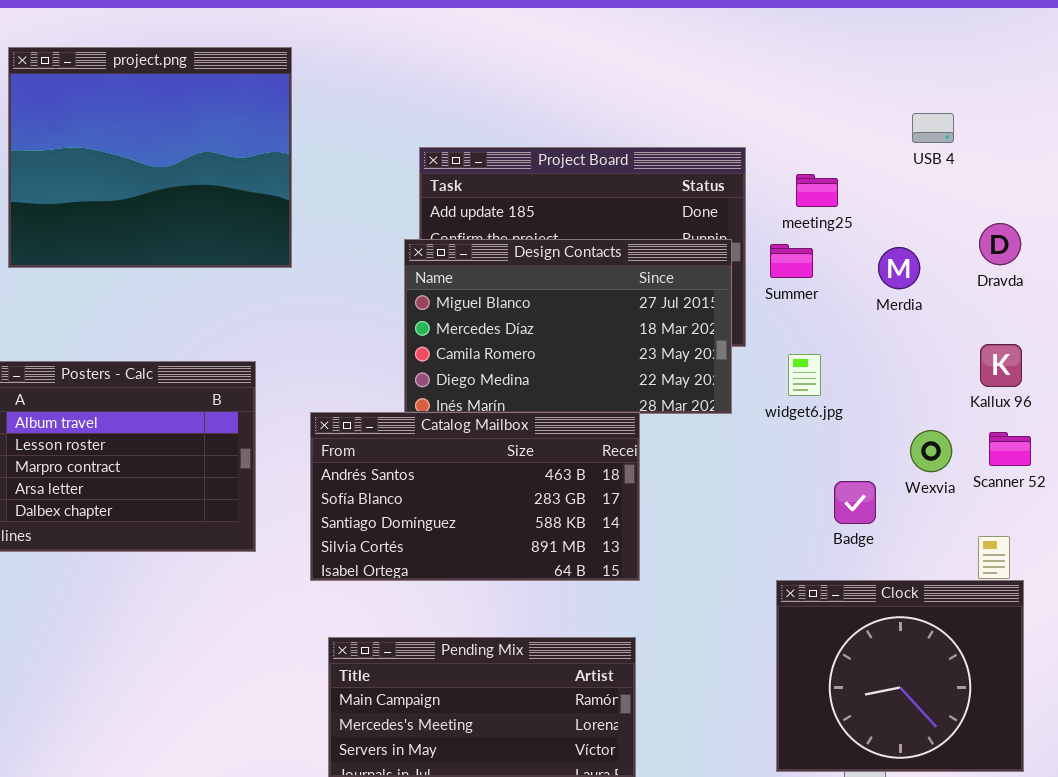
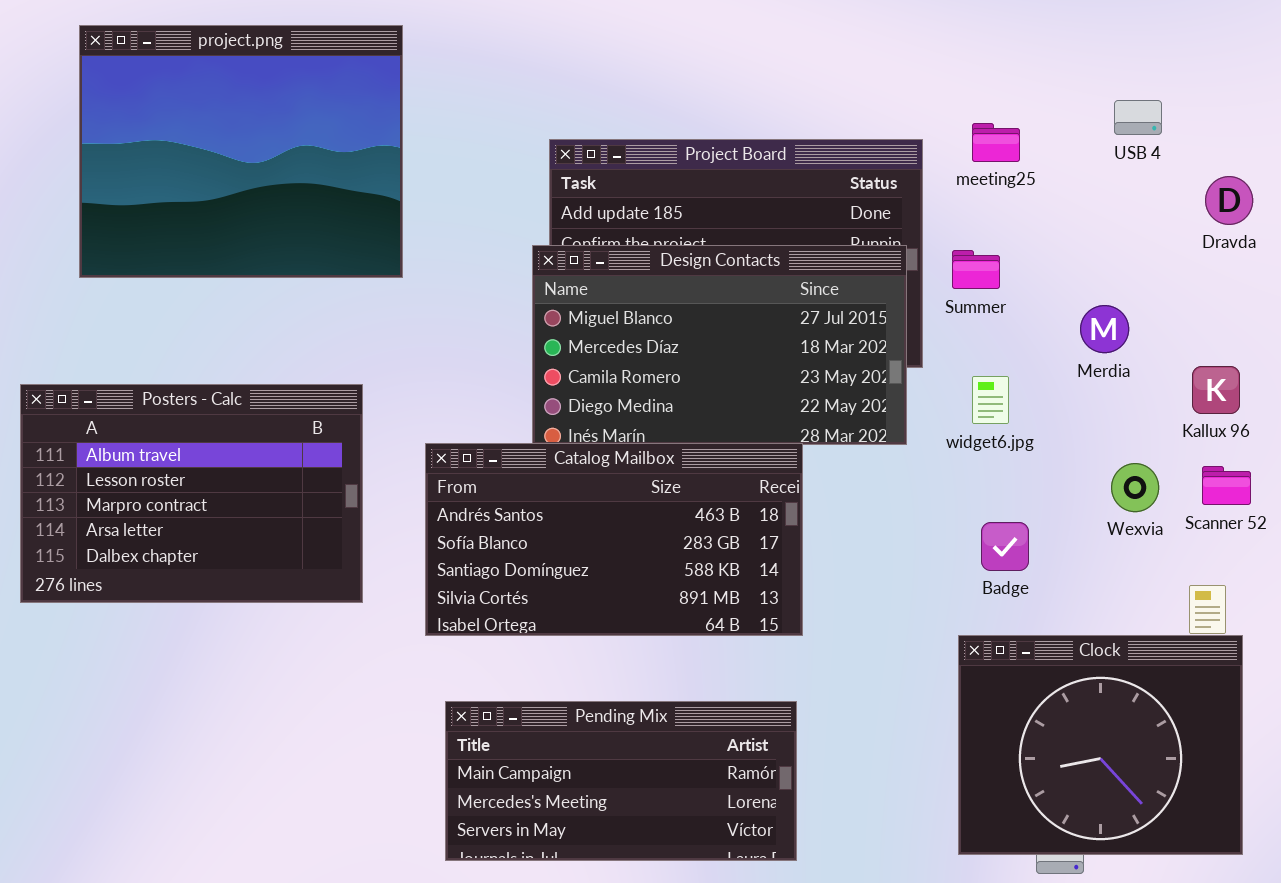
meeting25: [796,174,838,207] -> [972,123,1020,162], moved
Dravda: [979,223,1021,265] -> [1205,176,1253,225], moved
Merdia: [878,247,920,289] -> [1080,305,1129,353], moved
Badge: [834,481,876,524] -> [981,522,1029,571], moved

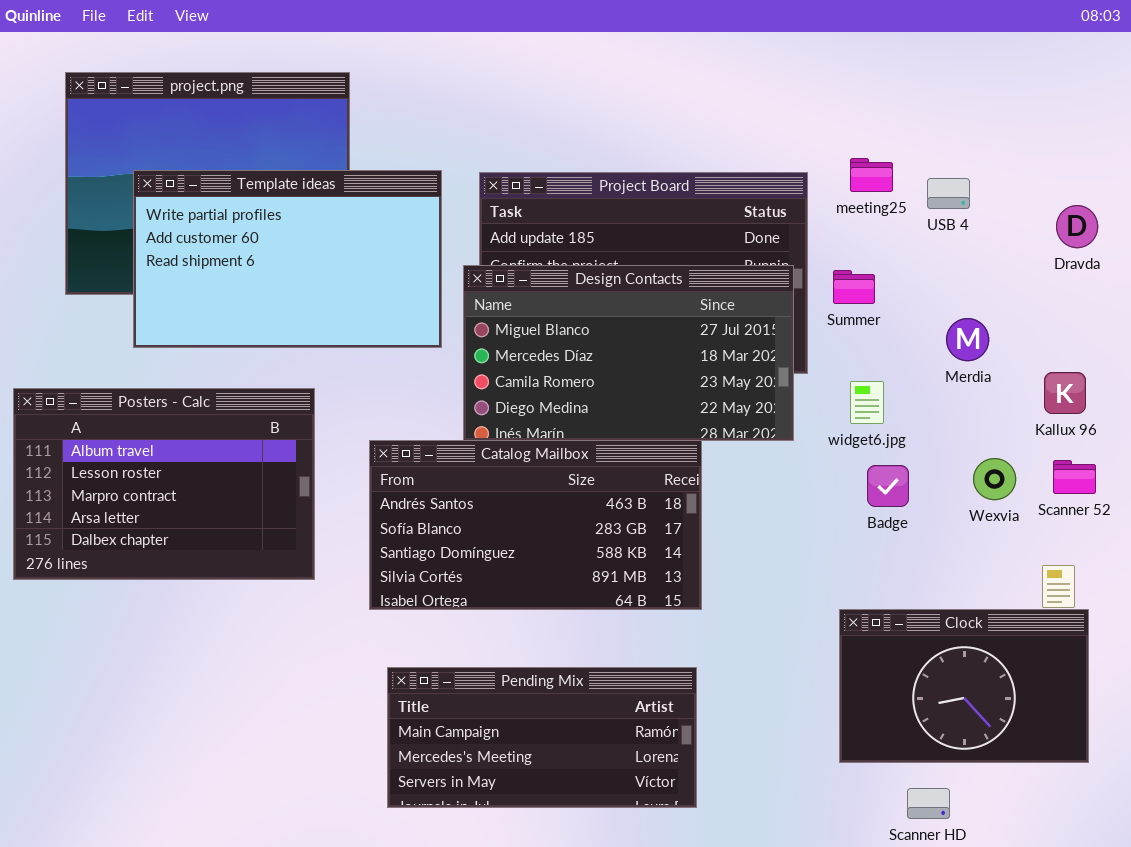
USB 4: [1114,100,1162,135] -> [927,178,970,209], moved
Template ideas: none -> [133,170,442,348], opened
Badge: [981,522,1029,571] -> [867,465,909,507], moved
Clock: [958,635,1243,855] -> [839,609,1089,763], resized

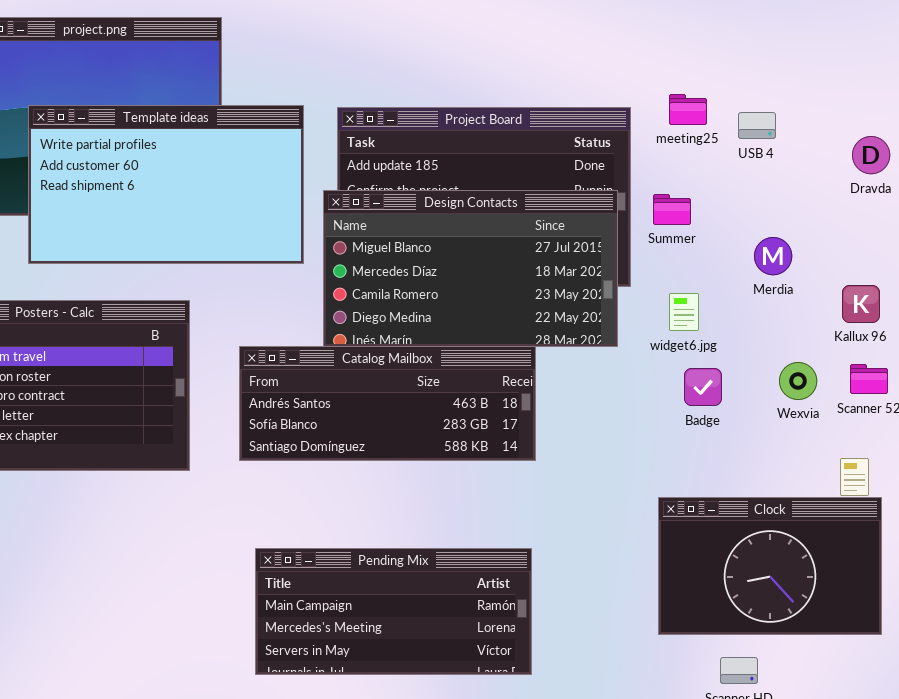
Catalog Mailbox: [369,440,702,610] -> [239,346,536,461], resized

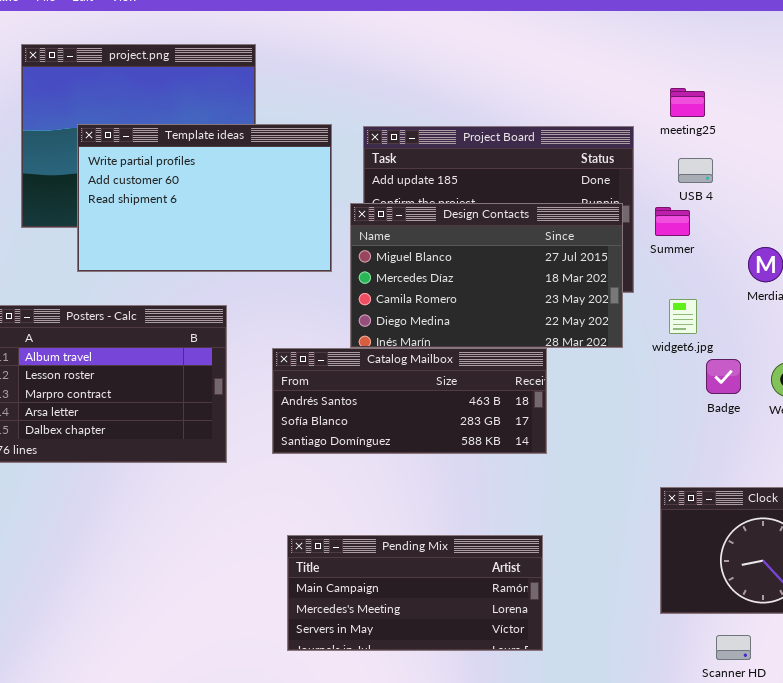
meeting25: [669,94,707,125] -> [670,88,705,117], moved
USB 4: [738,112,776,139] -> [678,158,713,183], moved
Badge: [684,368,722,406] -> [706,359,741,394], moved

